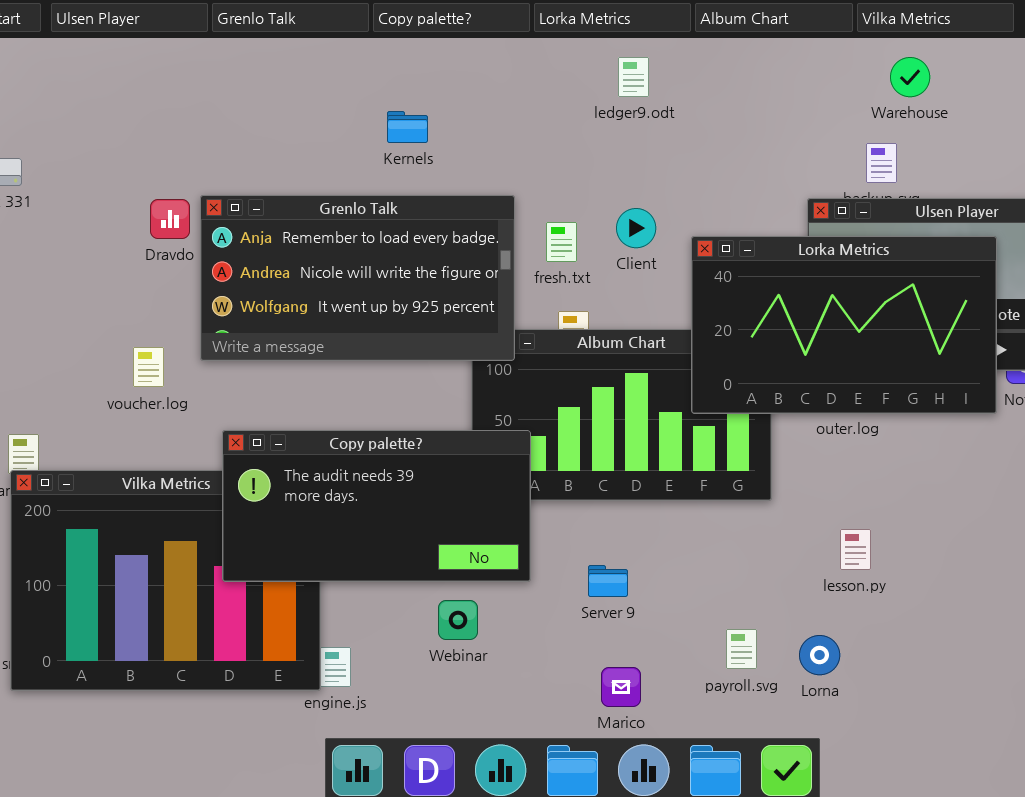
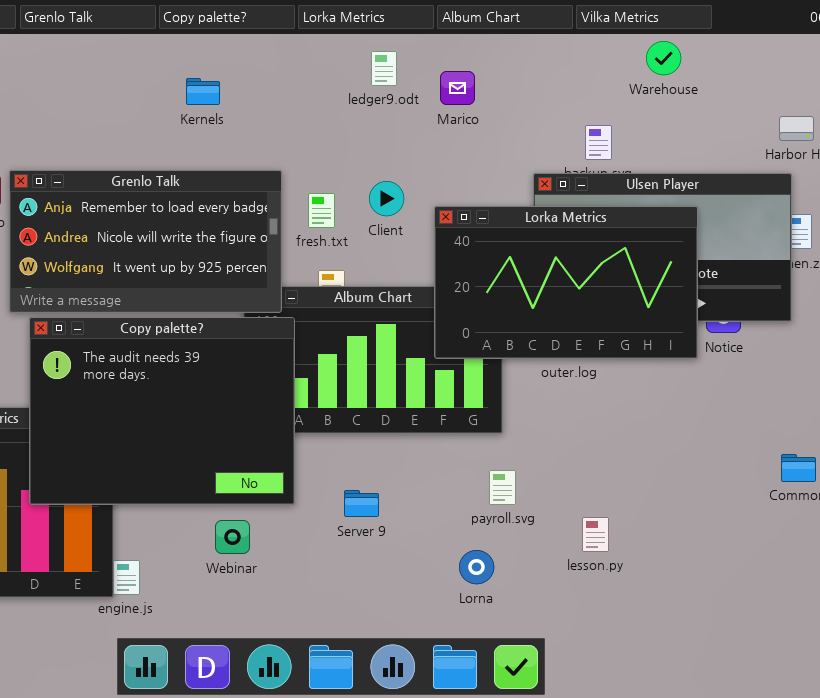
Warehouse: [890,57,930,97] -> [646,41,681,75], moved
Kernels: [387,111,428,143] -> [186,78,220,105], moved
Copy palette?: [222,430,531,582] -> [29,317,295,505], resized
lesson.py: [840,529,871,570] -> [582,517,609,552], moved
payroll.svg: [726,629,757,669] -> [489,470,516,505], moved
Lorna: [799,635,840,675] -> [459,550,494,584], moved
Marico: [601,667,641,707] -> [440,71,475,105], moved

